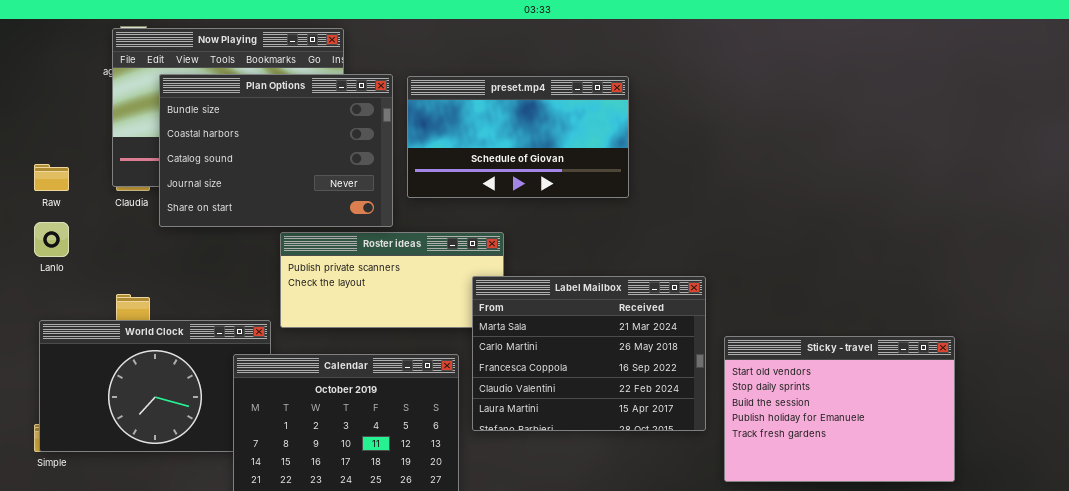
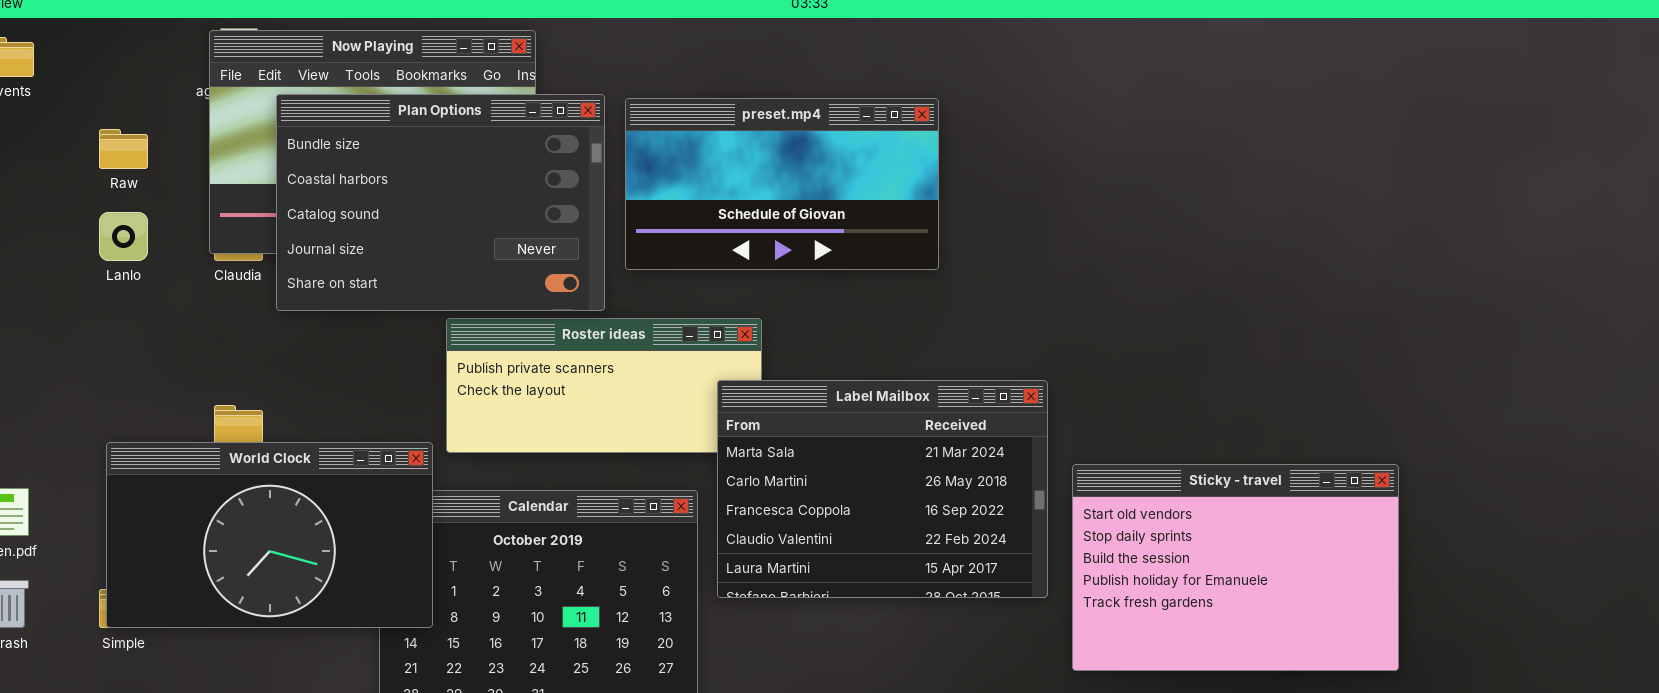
Raw: [34,164,69,191] -> [99,129,148,169], moved
Lanlo: [34,222,69,257] -> [99,212,148,261], moved
World Clock: [39,320,271,452] -> [106,442,433,628], raised

